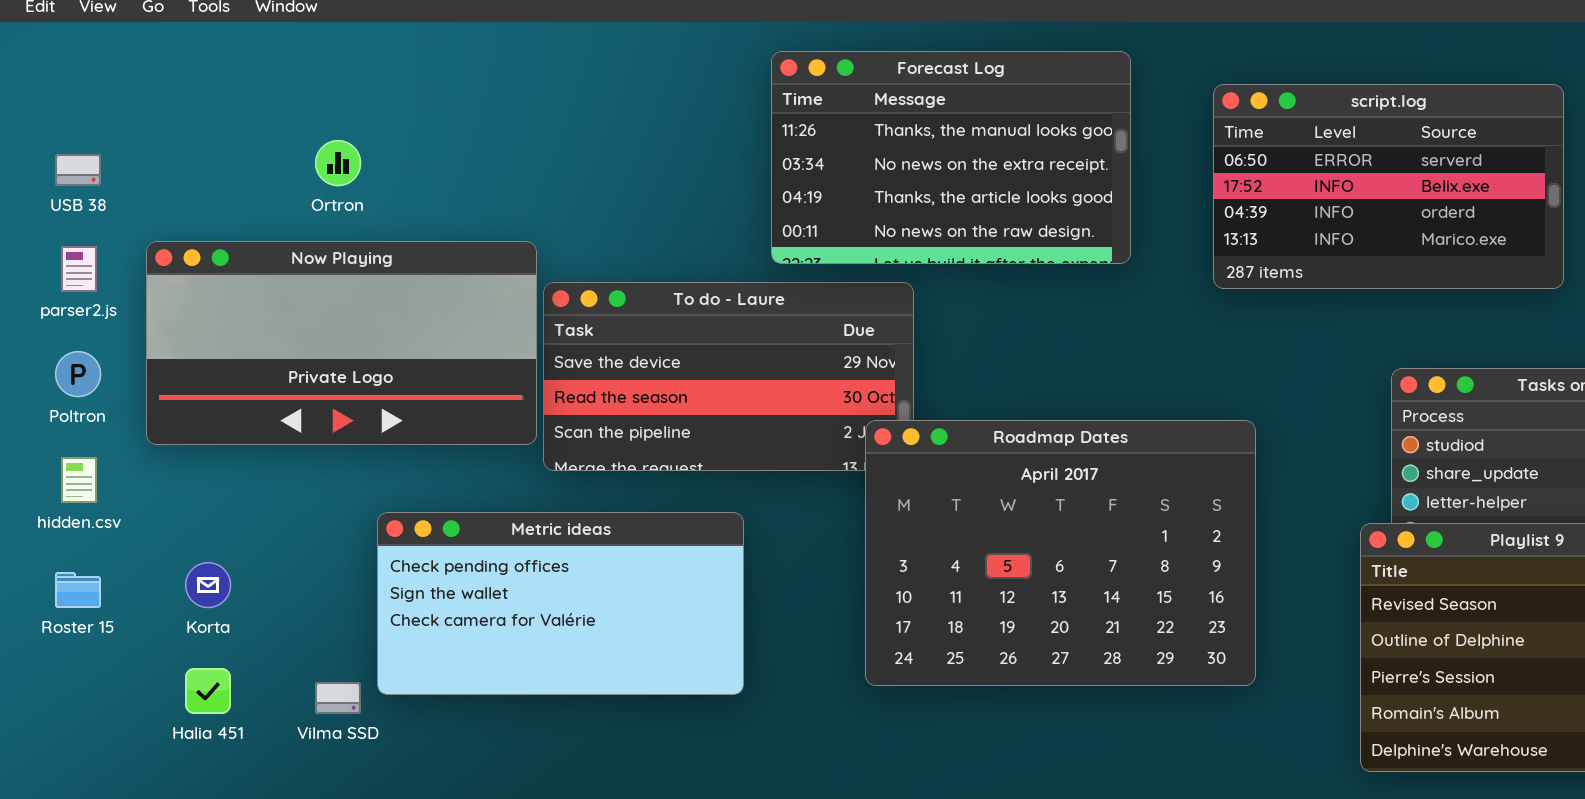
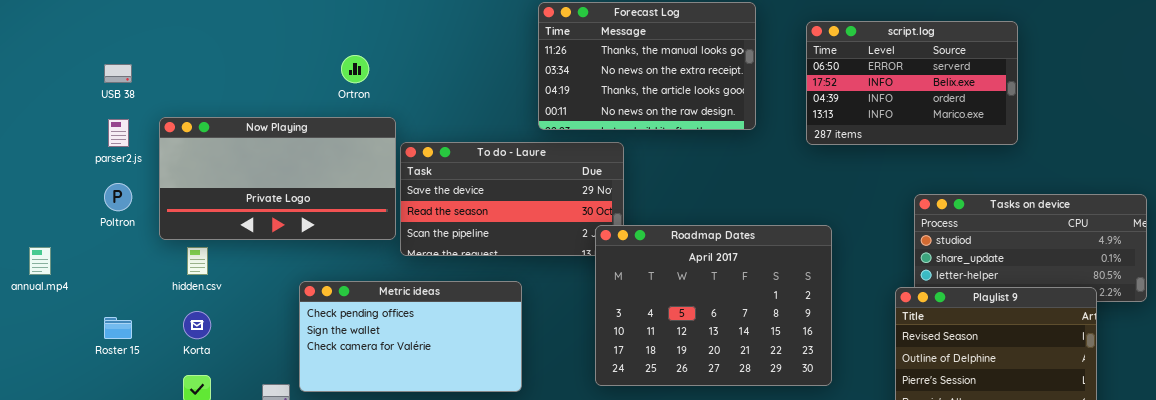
Ortron: [315,140,361,186] -> [341,55,369,83], moved
hidden.csv: [61,457,97,503] -> [187,247,208,275], moved

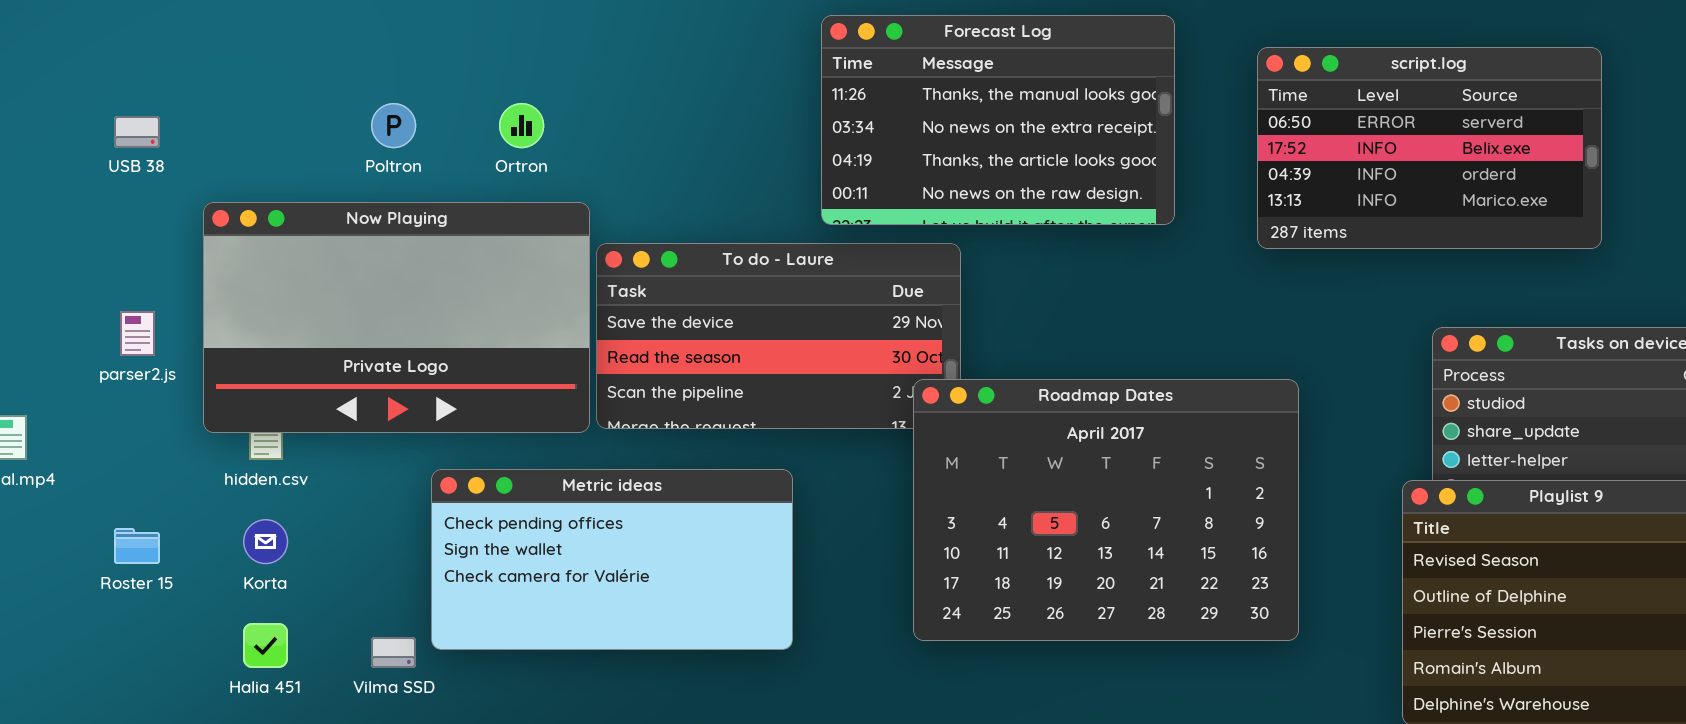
Now Playing: [159,117,396,240] -> [203,202,590,433], resized
parser2.js: [108,119,129,147] -> [120,311,155,356], moved
Poltron: [104,183,132,211] -> [371,103,416,148], moved

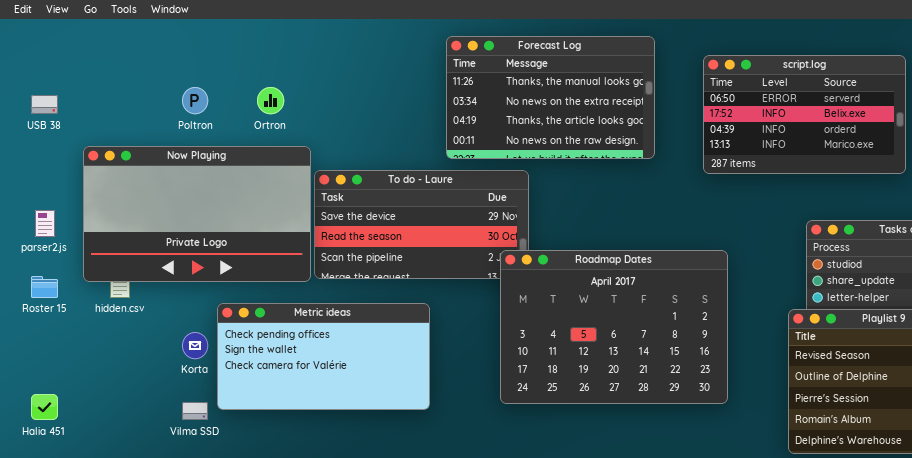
Korta: [243,519,288,564] -> [182,332,208,359], moved
Roster 15: [114,528,160,564] -> [31,276,58,298], moved
Halia 451: [243,623,288,668] -> [31,394,58,420], moved

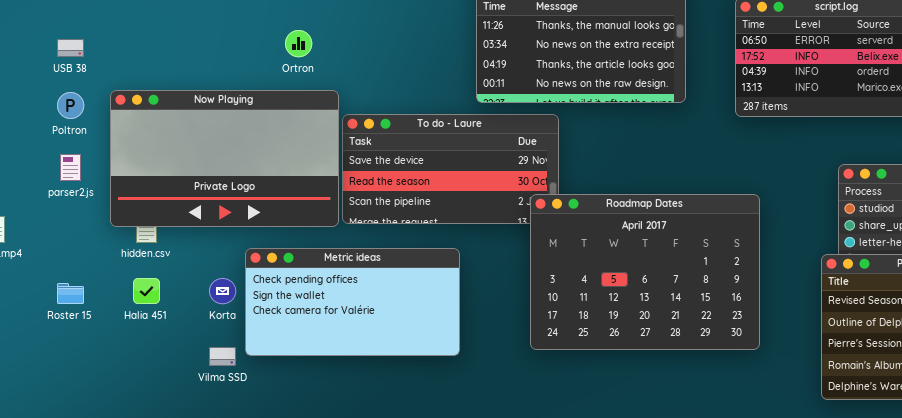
Poltron: [182,87,208,114] -> [57,92,84,119], moved
Roster 15: [31,276,58,298] -> [57,283,84,304], moved
Halia 451: [31,394,58,420] -> [133,278,160,304], moved

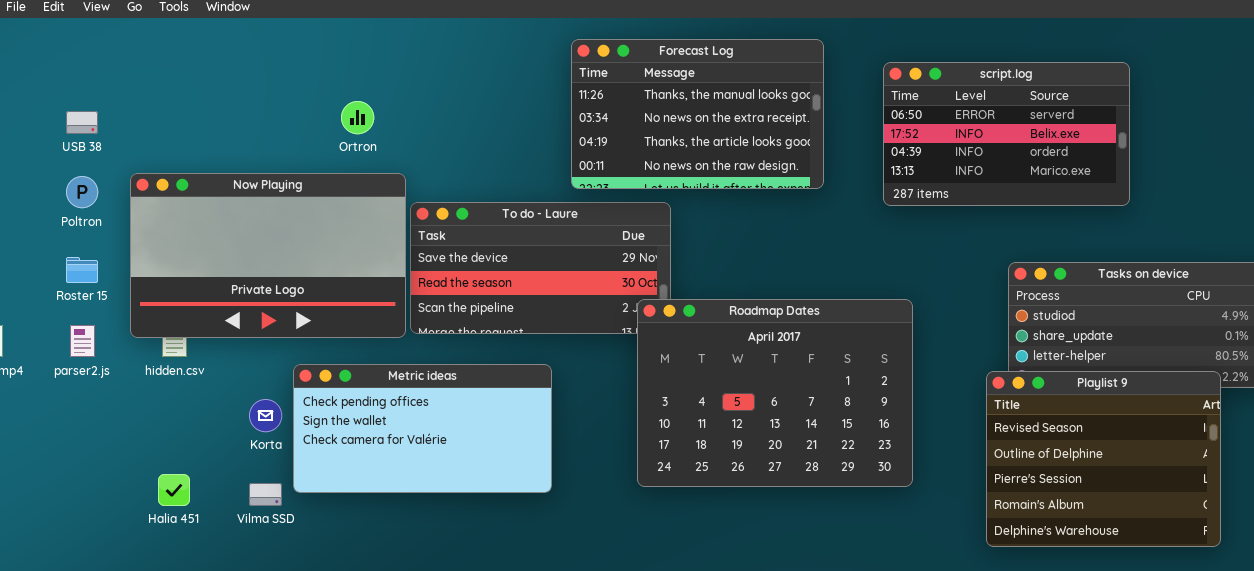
parser2.js: [60,154,81,181] -> [70,325,95,357], moved
Halia 451: [133,278,160,304] -> [158,474,190,506], moved
Roster 15: [57,283,84,304] -> [66,257,98,283], moved

